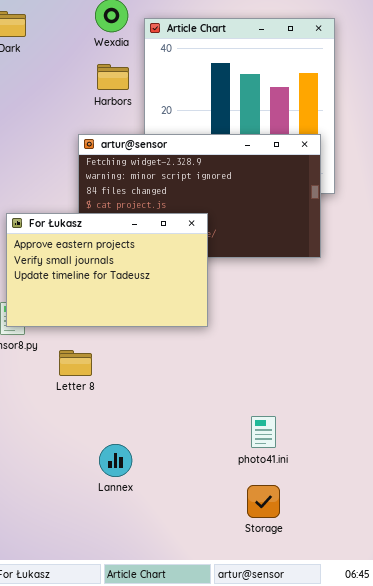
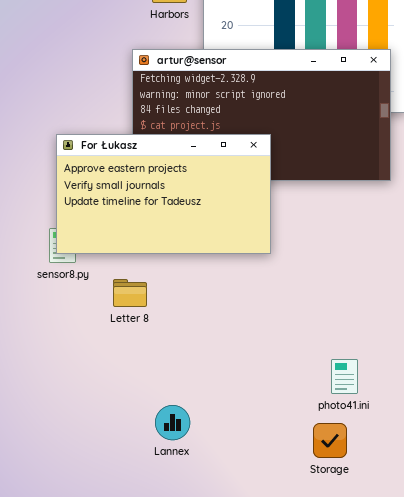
photo41.ini: [251,416,276,448] -> [331,359,358,394], moved
Lannex: [99,444,132,477] -> [155,405,190,440], moved

